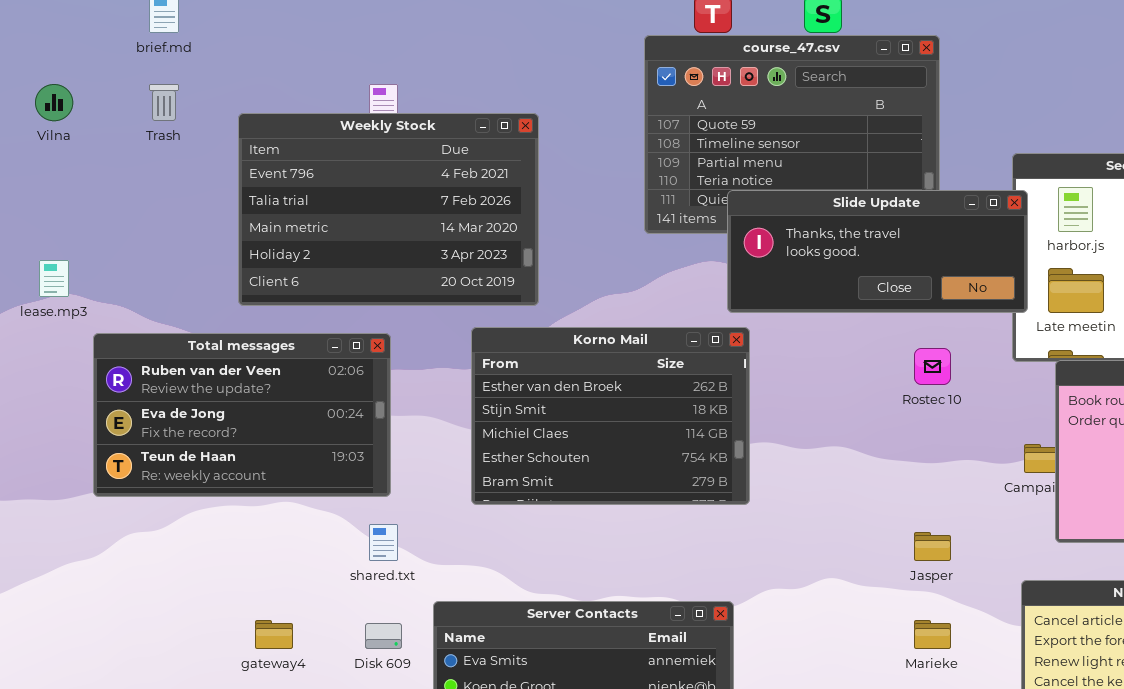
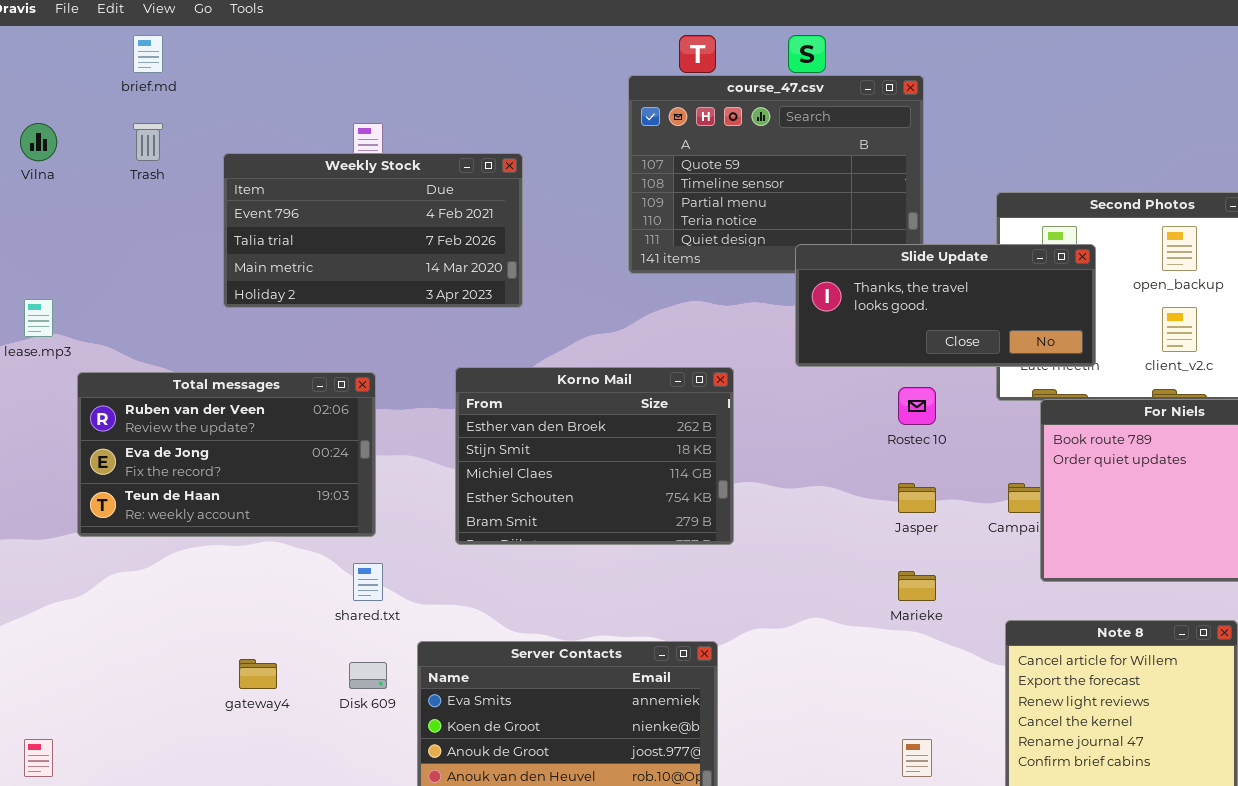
Weekly Stock: [238,113,539,306] -> [223,153,523,308], resized
Slide Update: [727,190,1028,313] -> [795,244,1096,367], moved
Jasper: [914,532,951,561] -> [898,483,936,513], moved
Marieke: [914,620,951,649] -> [898,571,936,601], moved

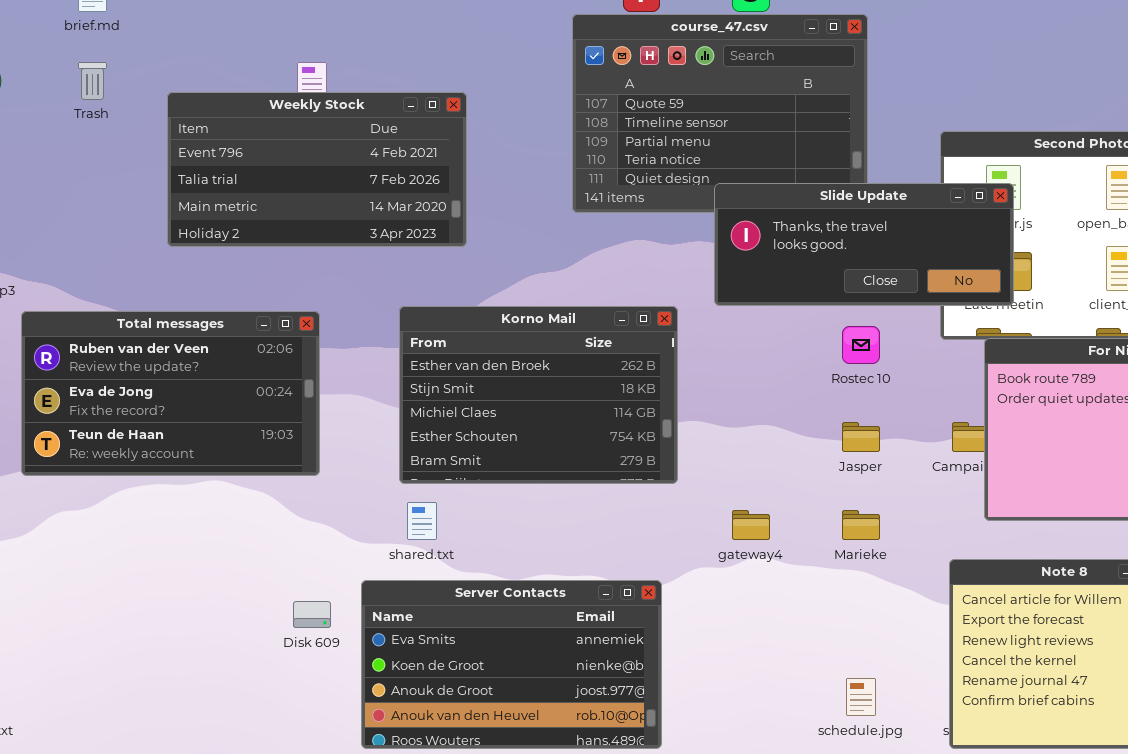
Slide Update: [795,244,1096,367] -> [714,183,1014,306], moved
shared.txt: [353,563,383,601] -> [407,502,437,540], moved
gateway4: [239,659,277,689] -> [732,510,770,540], moved

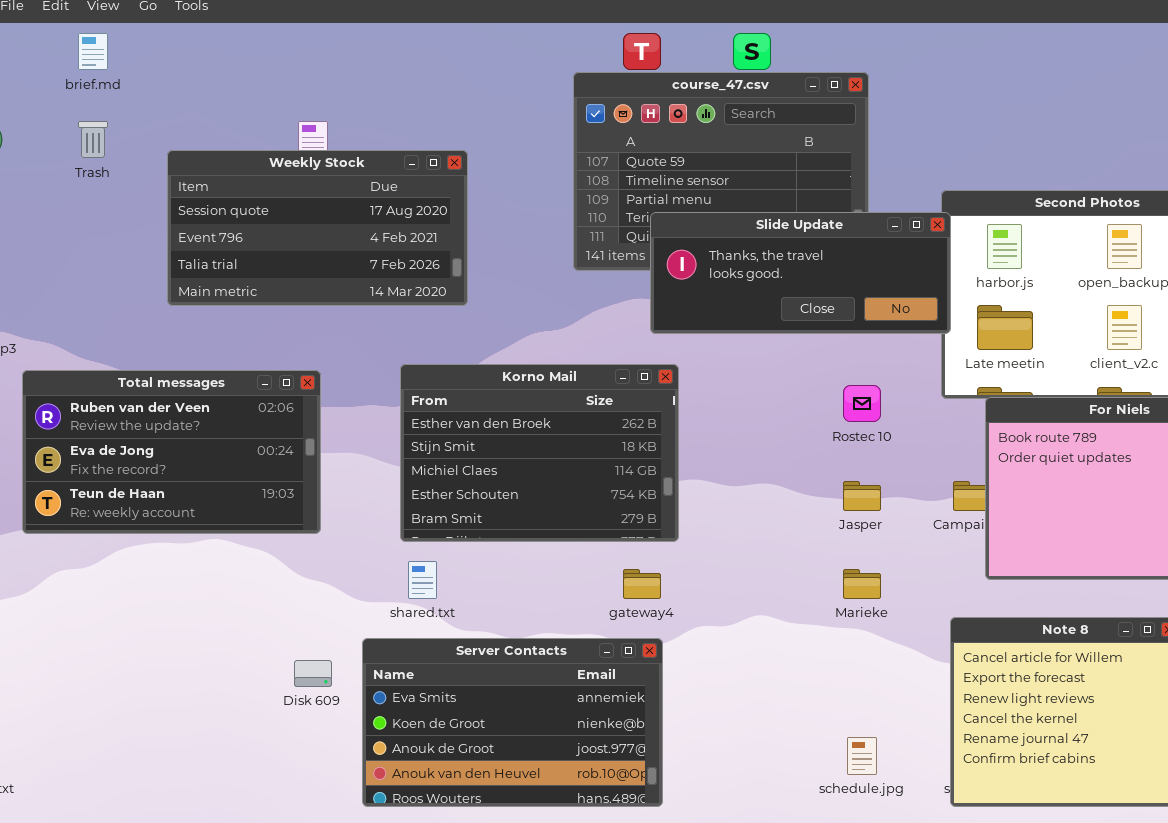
Weekly Stock: [167,92,467,247] -> [167,150,468,306], scrolled up 1 row
Slide Update: [714,183,1014,306] -> [650,212,951,334], moved
gateway4: [732,510,770,540] -> [623,569,661,599], moved

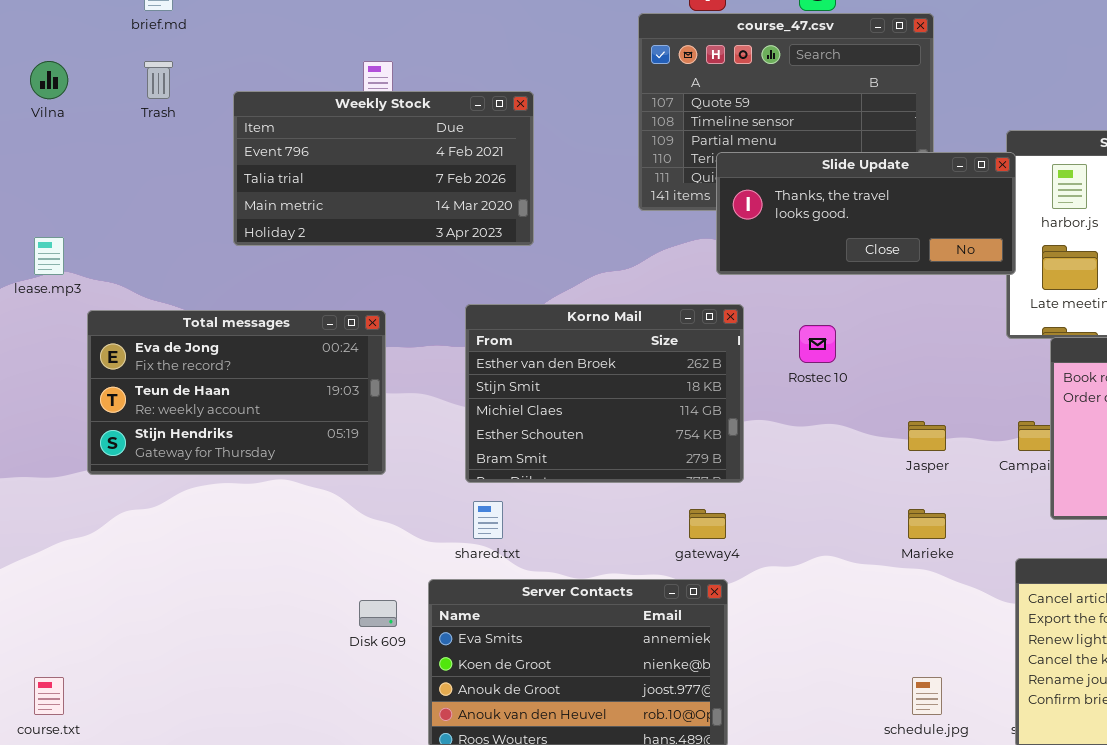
Weekly Stock: [167,150,468,306] -> [233,91,534,246], scrolled down 1 row
Total messages: [22,370,321,534] -> [87,310,386,475], scrolled down 1 row
Rostec 10: [843,385,881,422] -> [799,325,836,363], moved

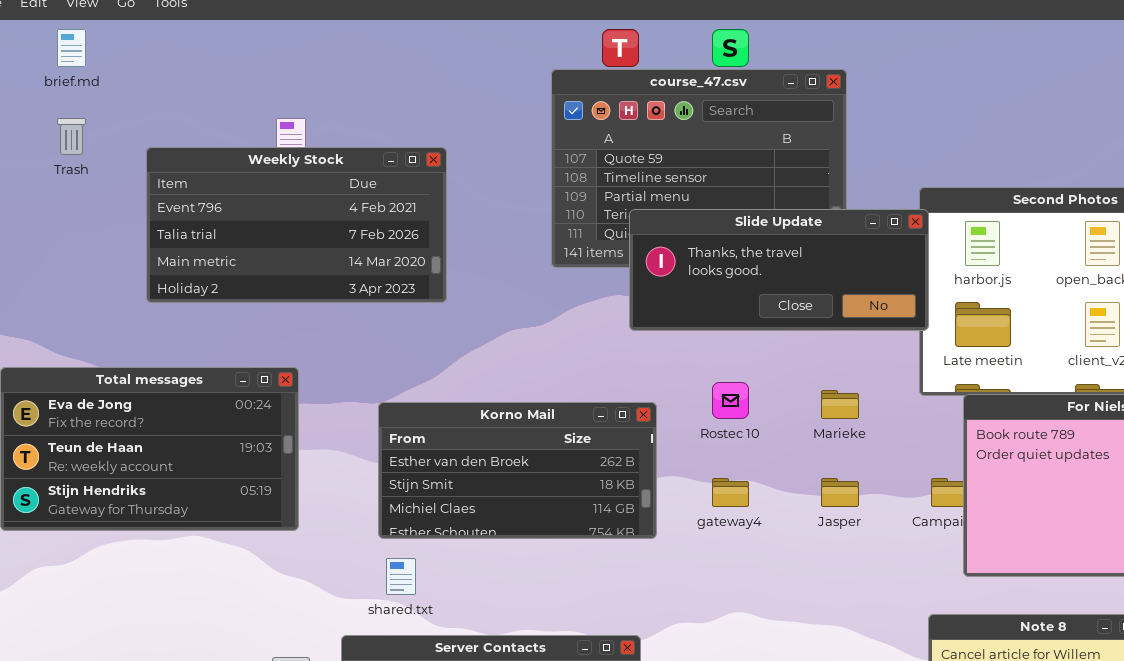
Korno Mail: [465,304,744,483] -> [378,402,657,539], resized
gateway4: [689,509,726,539] -> [712,478,749,507], moved
Marieke: [908,509,946,539] -> [821,390,859,419], moved

